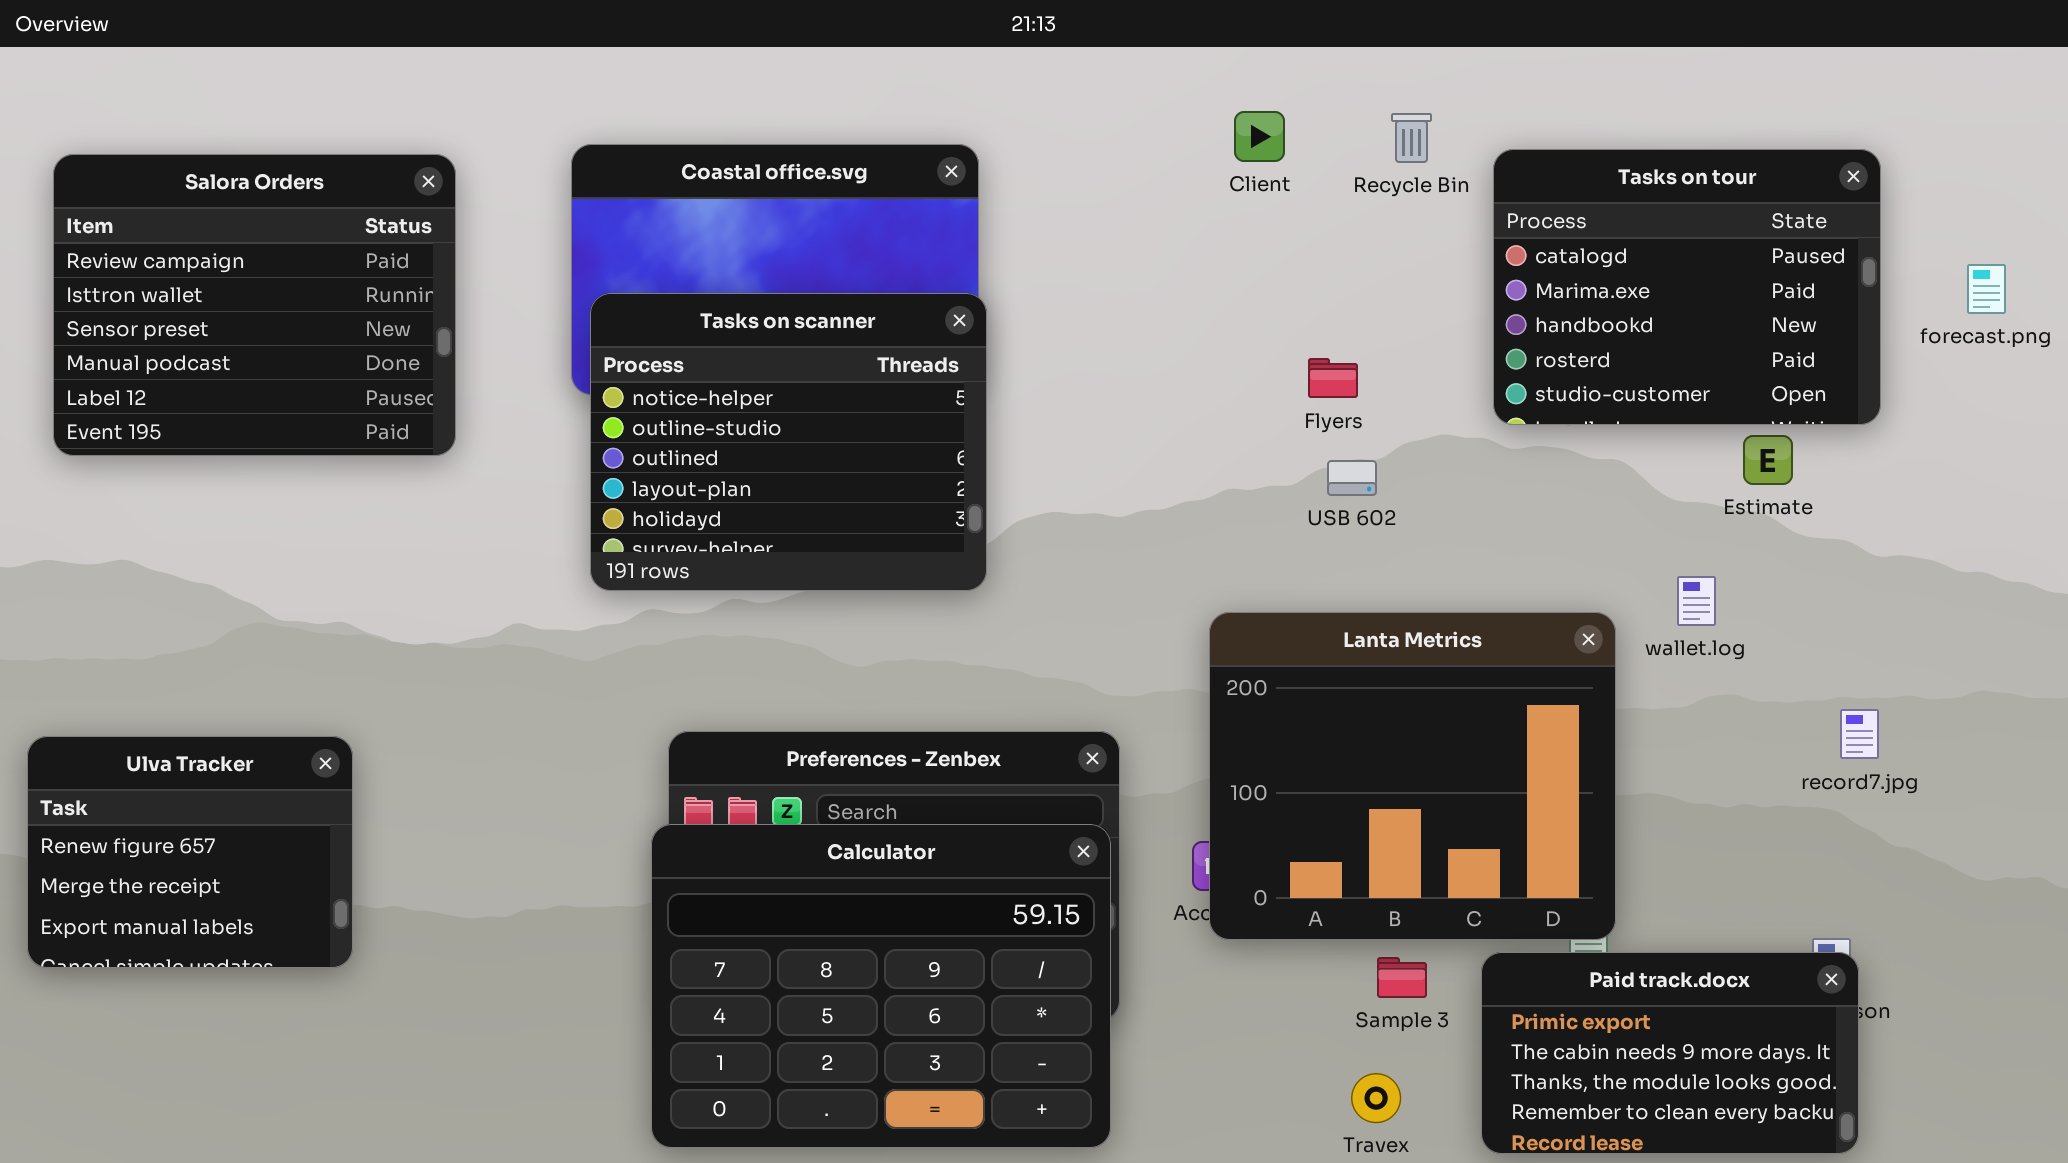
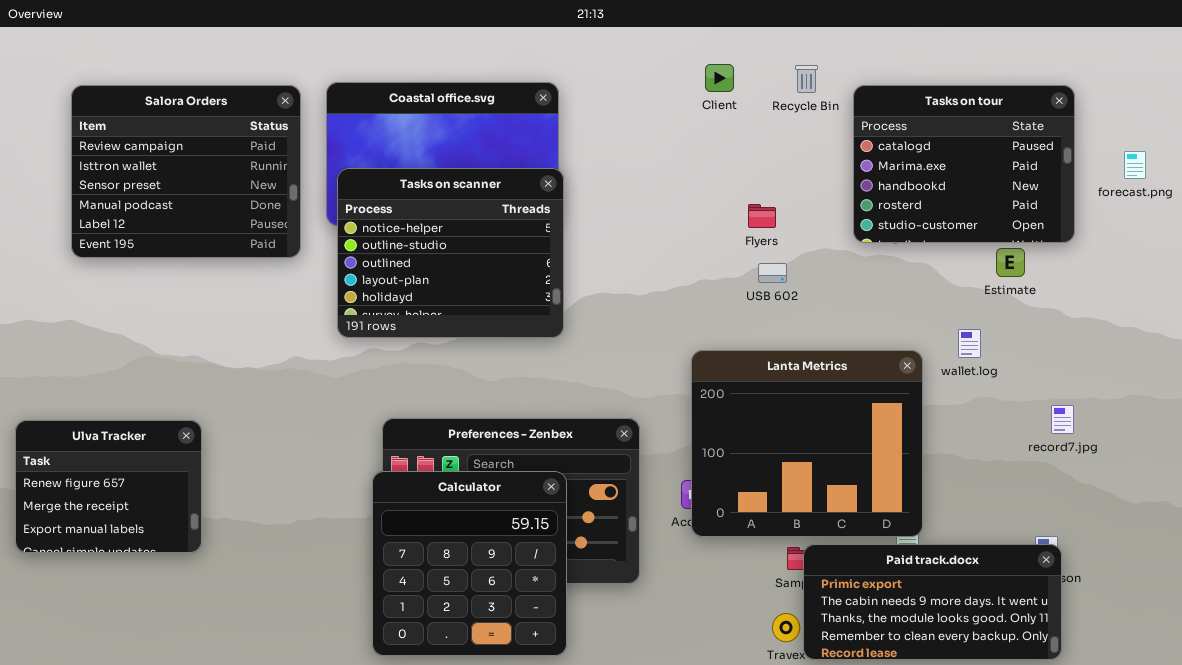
Salora Orders: [53,154,456,456] -> [71,85,301,258], moved
Calculator: [651,824,1111,1148] -> [372,471,567,656], resized
Paid track.docx: [1481,952,1859,1154] -> [803,544,1062,660], resized

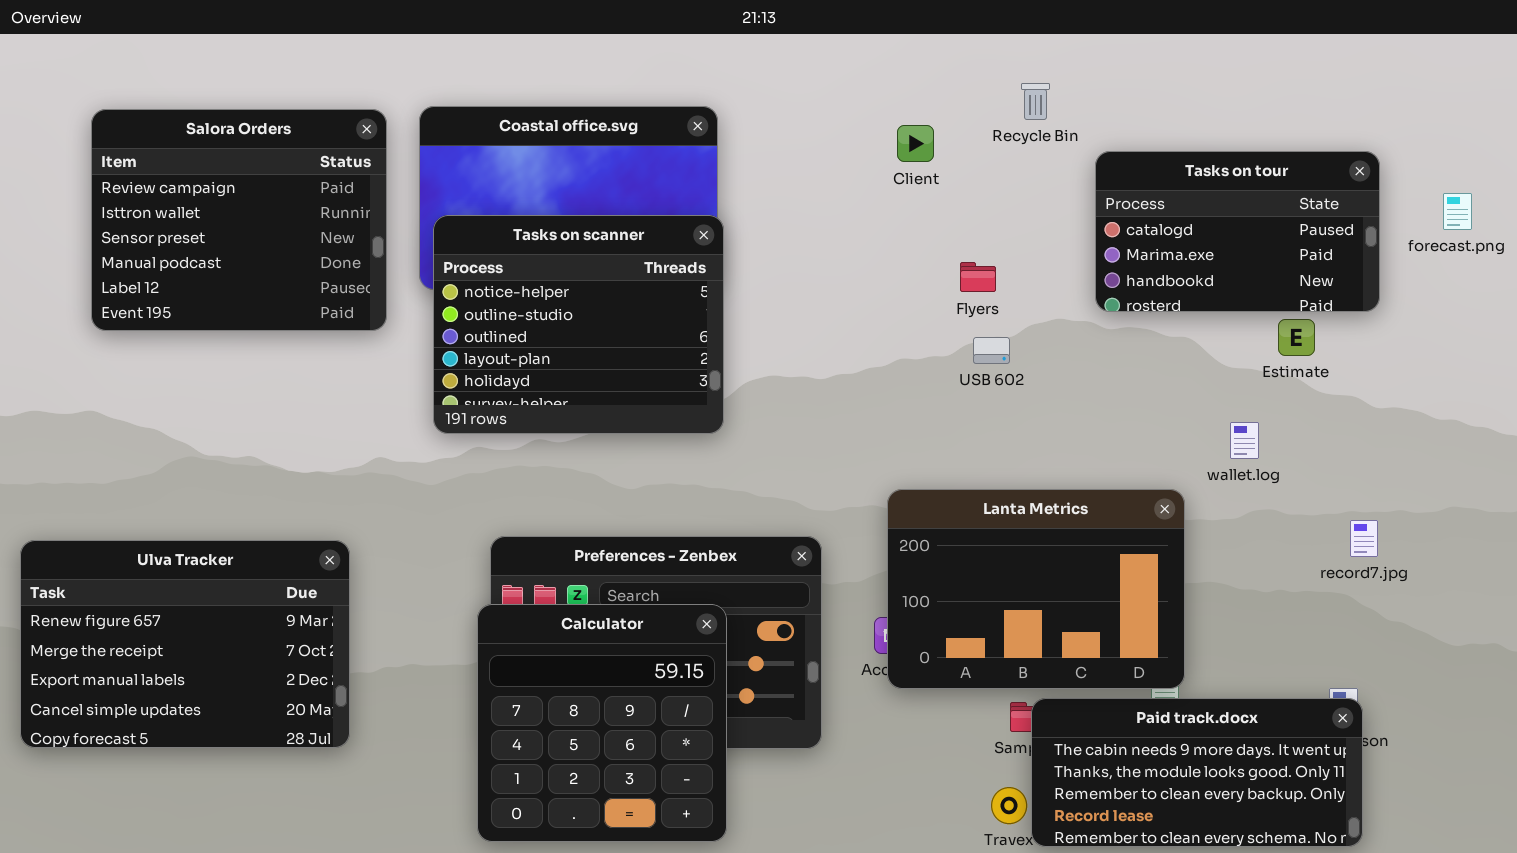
Client: [705,64,734,92] -> [897,125,934,162], moved
Tasks on tour: [853,85,1075,243] -> [1095,151,1380,312], resized
Lanta Metrics: [691,350,923,537] -> [887,489,1185,689], resized
Ulva Tracker: [15,420,202,553] -> [20,540,350,748], resized
Paid track.docx: [803,544,1062,660] -> [1031,698,1363,847], scrolled down 1 row

